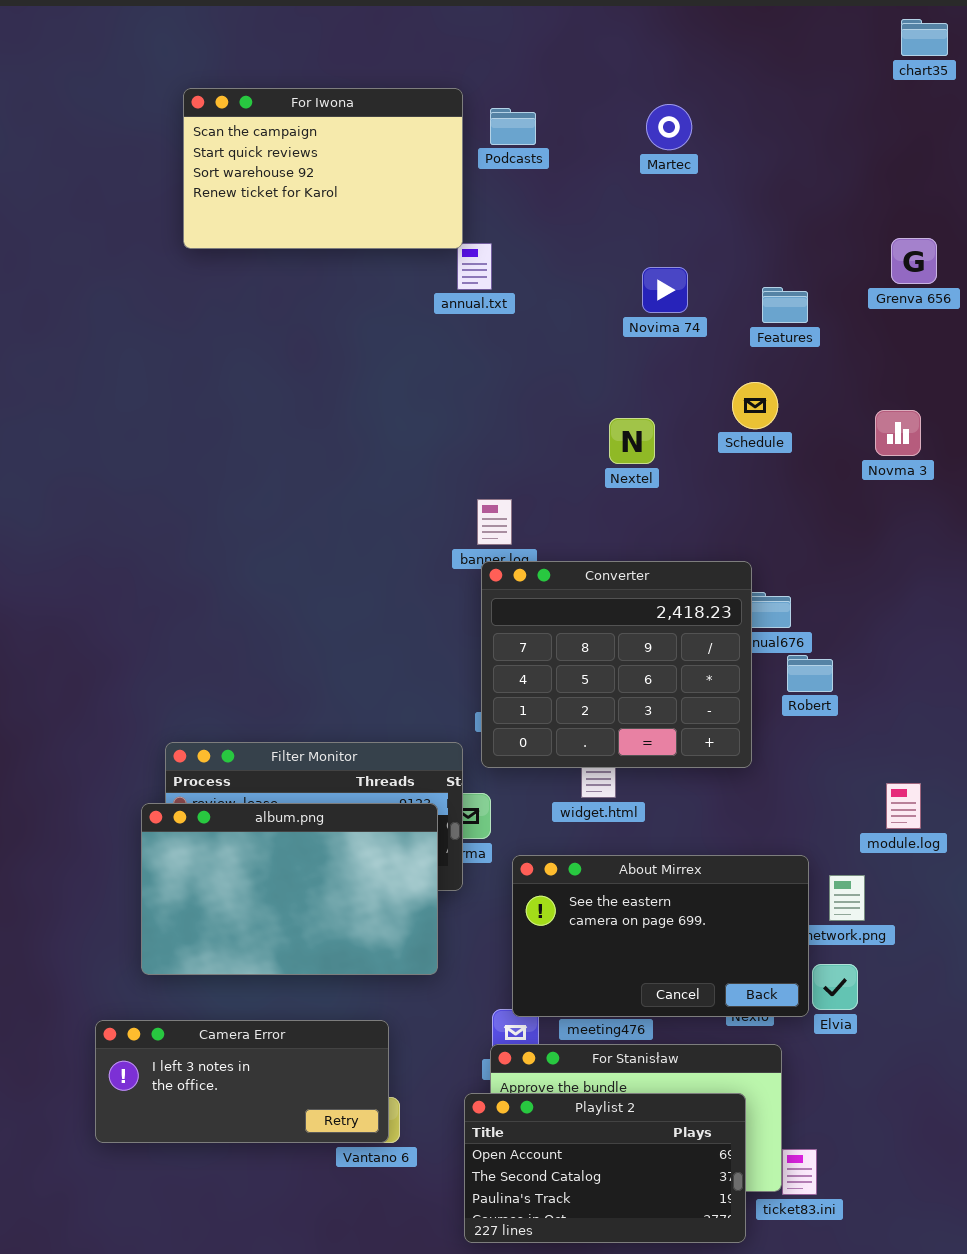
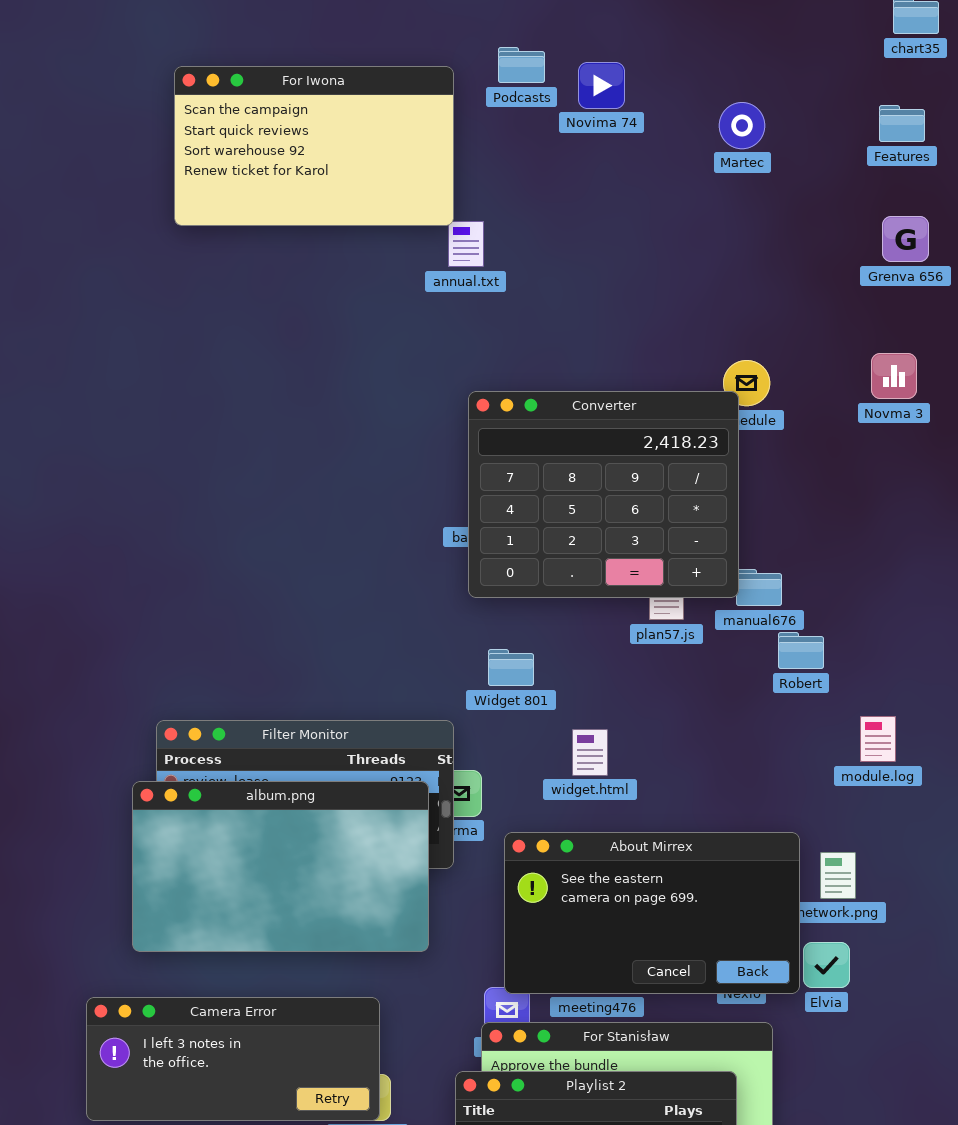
Martec: [646,104,692,150] -> [719,102,765,149], moved
Podcasts: [490,108,536,145] -> [498,47,545,83], moved
Novima 74: [642,267,688,313] -> [578,62,625,109], moved
Features: [762,287,808,323] -> [879,105,925,142], moved
Novma 3: [875,410,921,456] -> [871,353,917,399], moved
Converter: [481,561,752,768] -> [468,391,739,598], moved
module.log: [886,783,921,829] -> [860,716,896,762], moved

